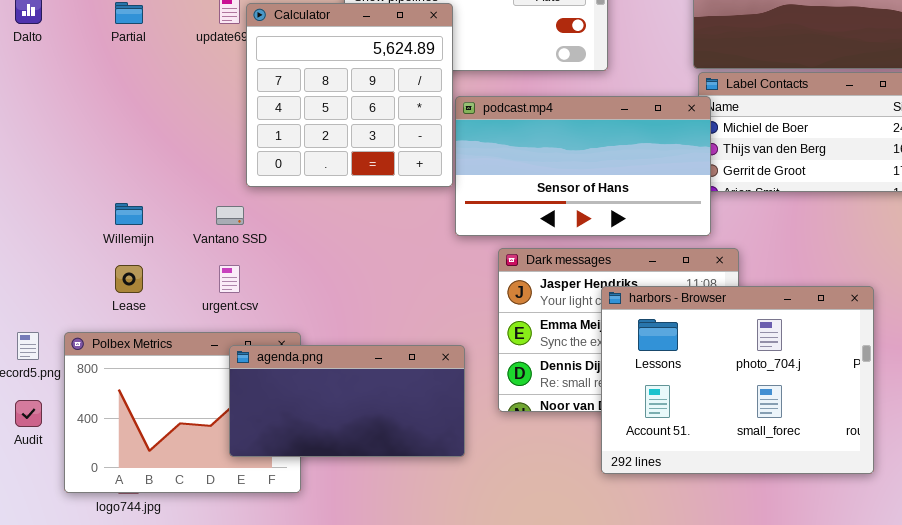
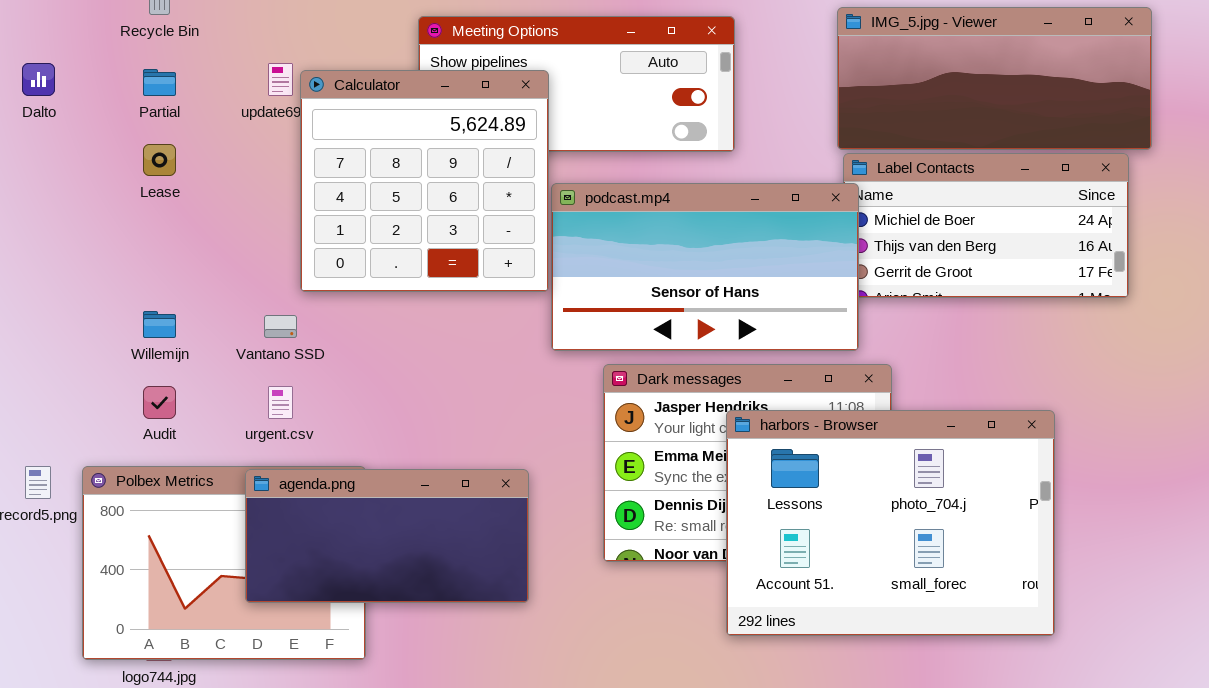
Lease: [115,265,143,293] -> [143,144,176,176], moved
agenda.png: [229,345,465,457] -> [245,469,529,603], moved
Audit: [15,400,42,427] -> [143,386,176,419], moved

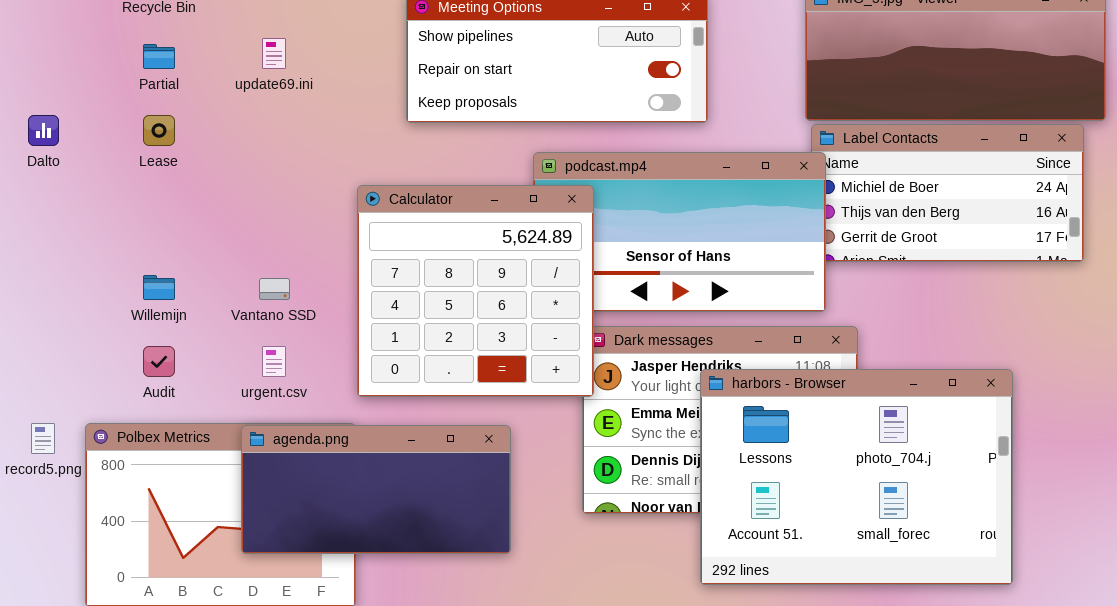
Dalto: [22,63,55,96] -> [28,115,59,146], moved
Calculator: [300,70,549,292] -> [357,185,594,397], moved

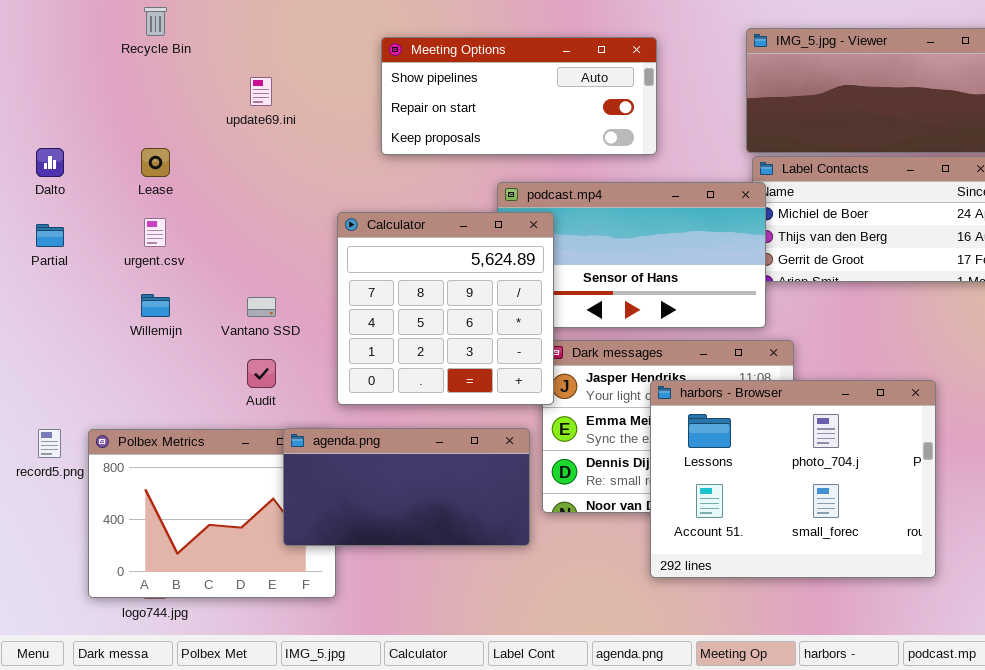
Partial: [143,44,175,69] -> [36,224,64,247], moved
Audit: [143,346,175,377] -> [247,359,276,388], moved
urgent.csv: [262,346,286,377] -> [144,218,166,247], moved
agenda.png: [241,425,511,554] -> [283,428,530,546], moved

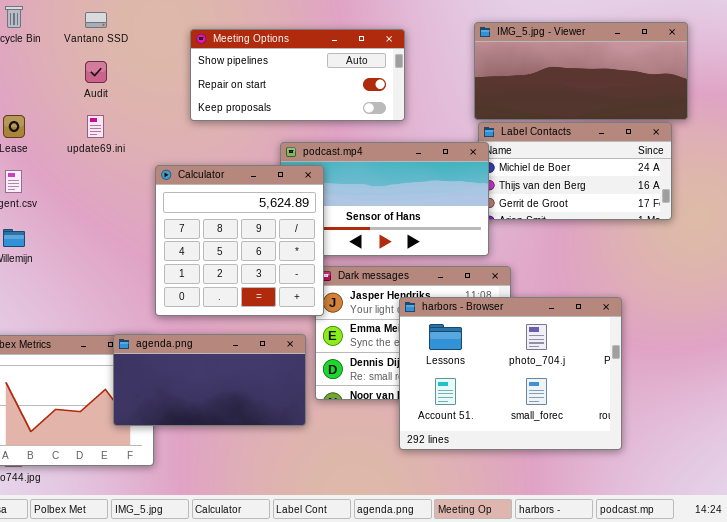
update69.ini: [250,77,272,106] -> [87,115,104,138], moved
Vantano SSD: [247,297,276,317] -> [85,12,107,28], moved
Audit: [247,359,276,388] -> [85,61,107,83], moved

